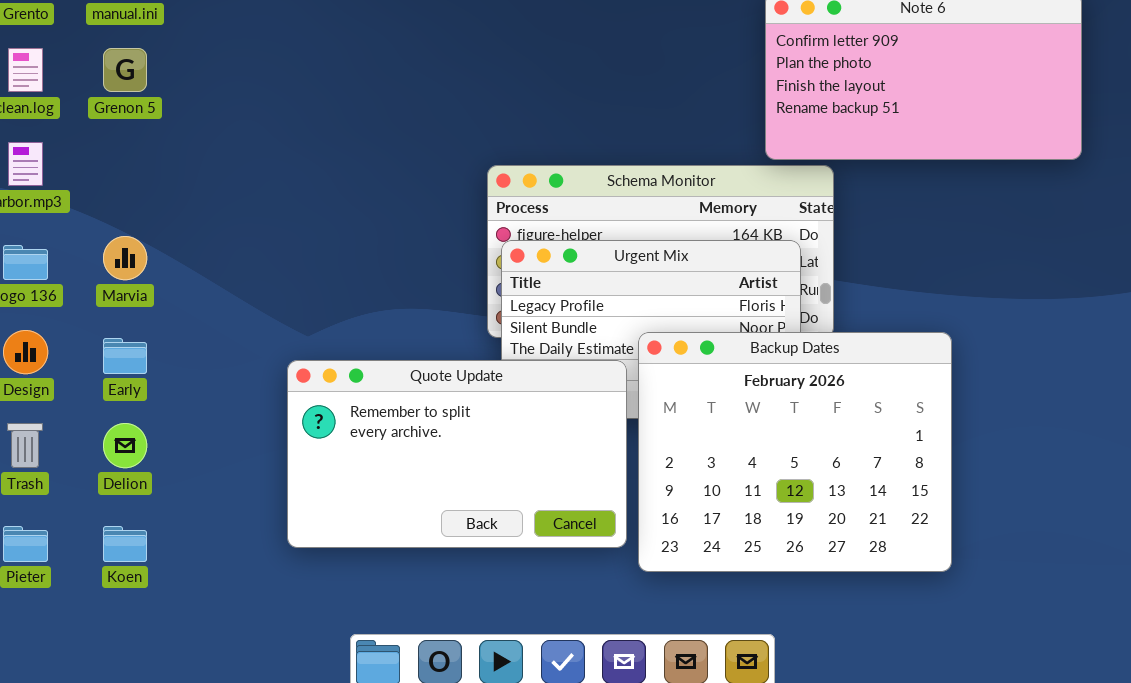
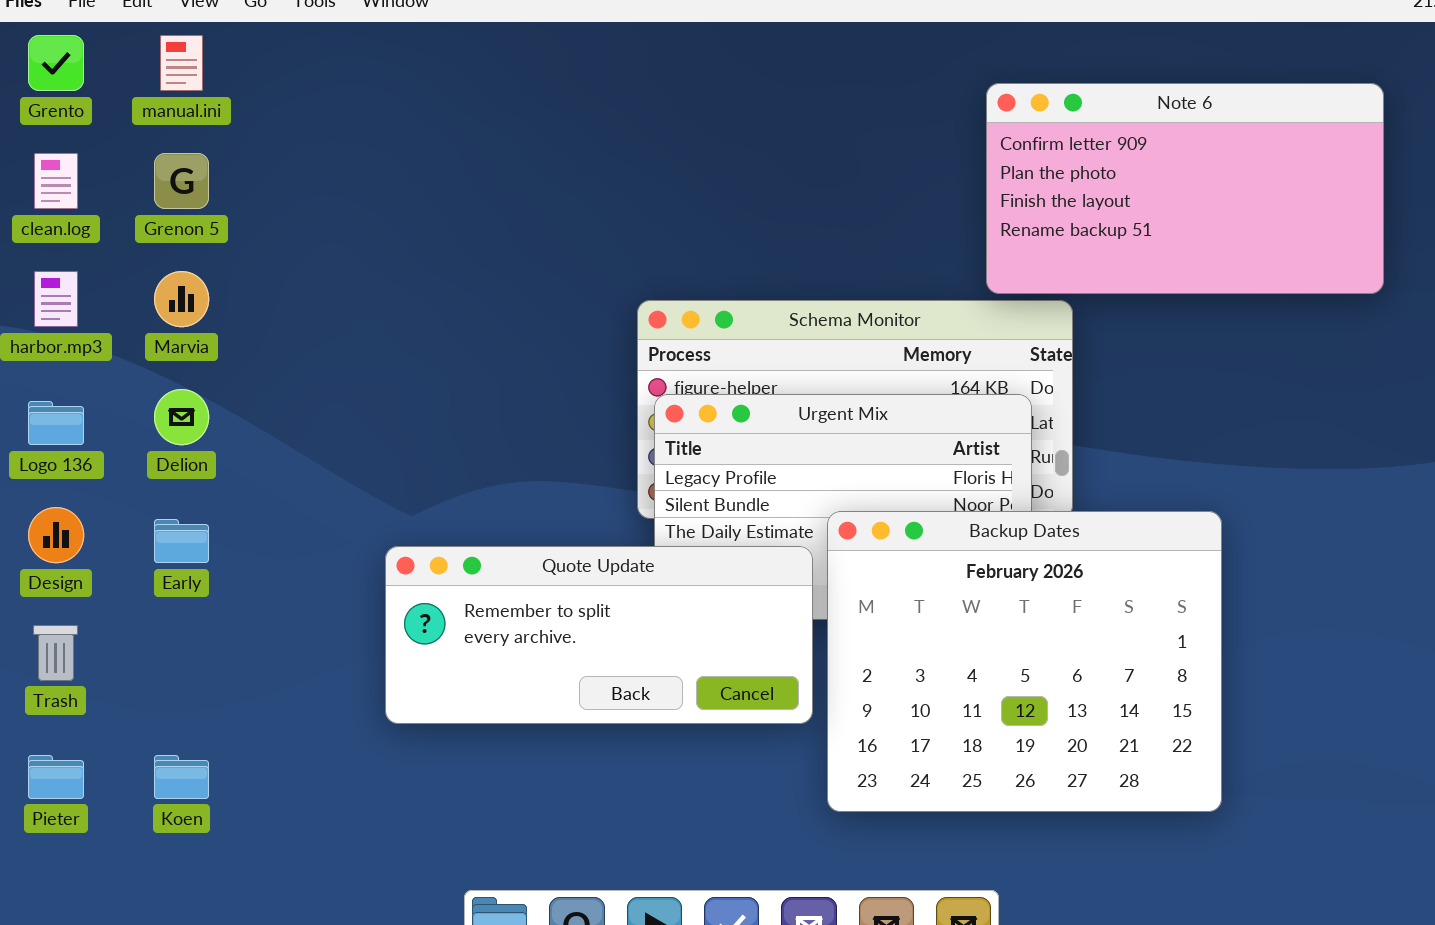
Marvia: [103,236,147,280] -> [154,271,209,327], moved
Quote Update: [287,360,627,548] -> [385,546,813,724], resized
Delion: [103,423,147,468] -> [154,389,209,445], moved

